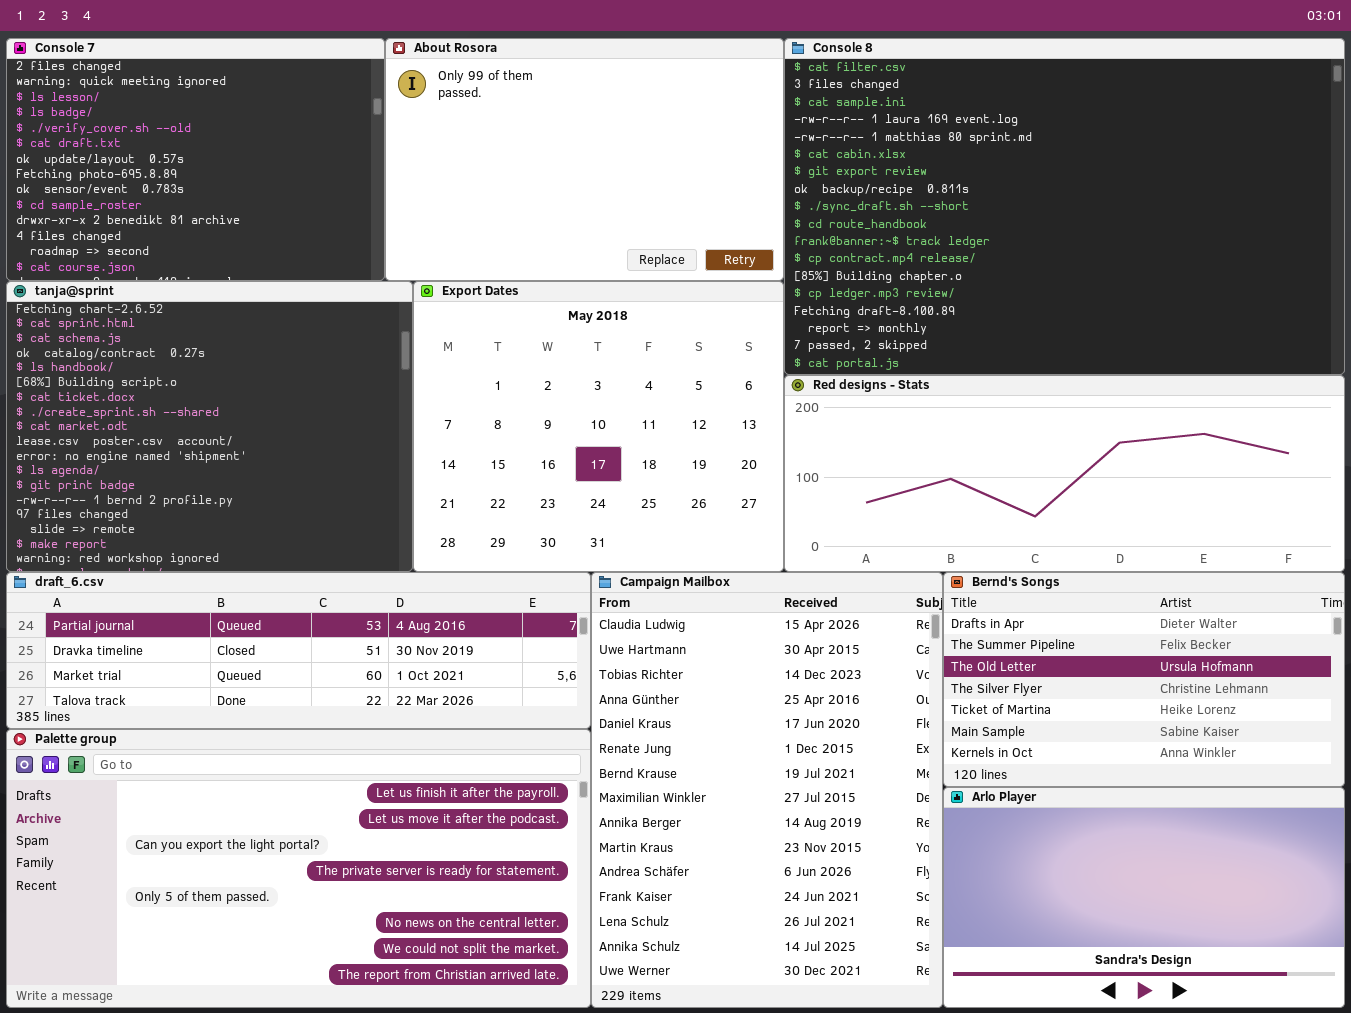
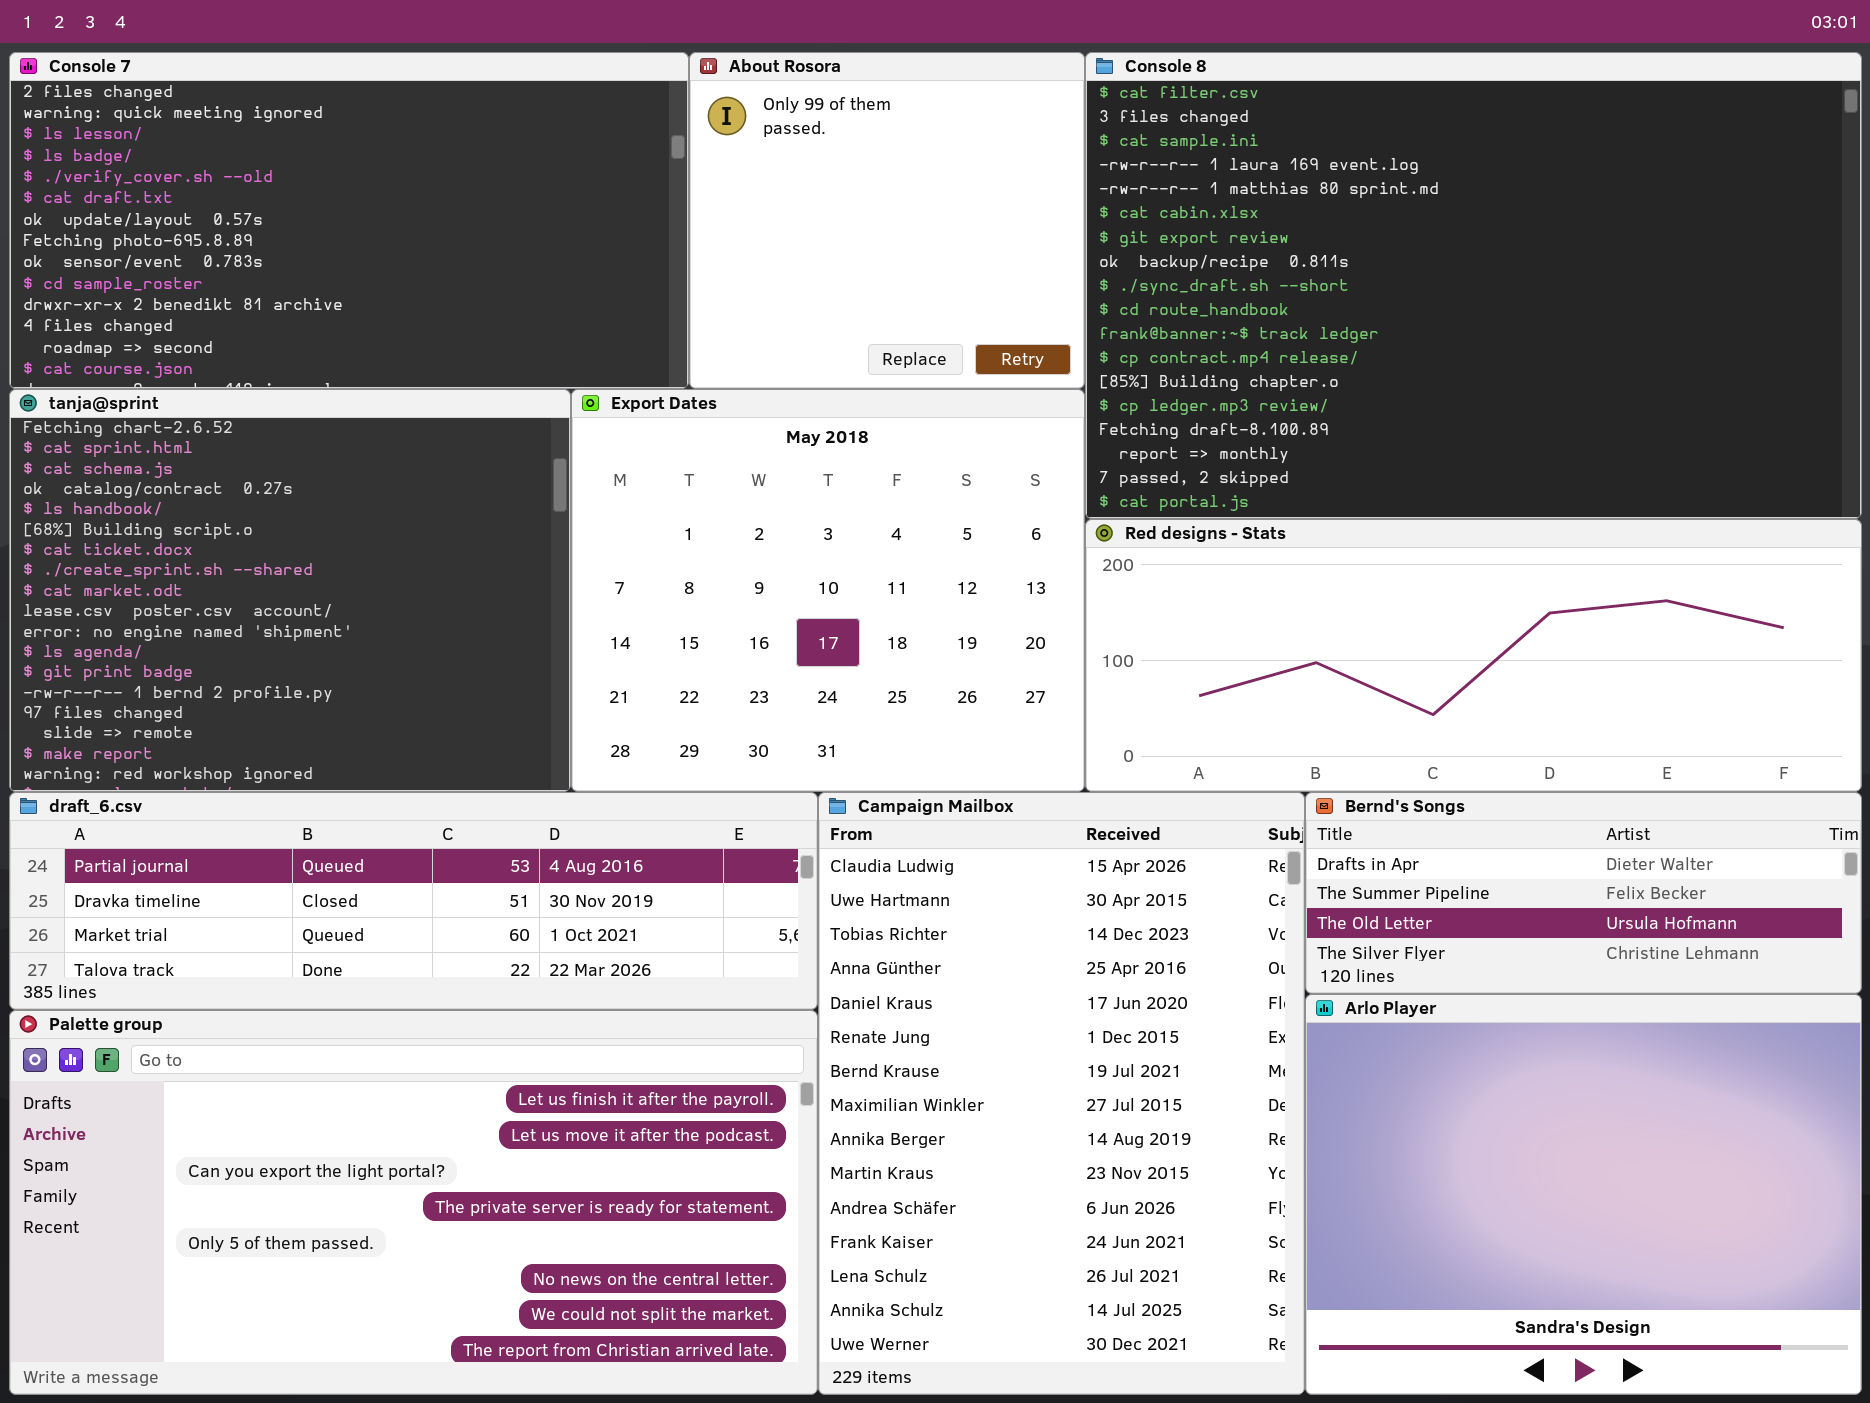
Console 7: [6,38,385,281] -> [9,52,689,389], resized
About Rosora: [385,38,784,281] -> [689,52,1085,389], resized
Bernd's Songs: [943,572,1345,787] -> [1305,792,1862,994], resized
Arlo Player: [943,787,1345,1008] -> [1305,994,1862,1395], resized

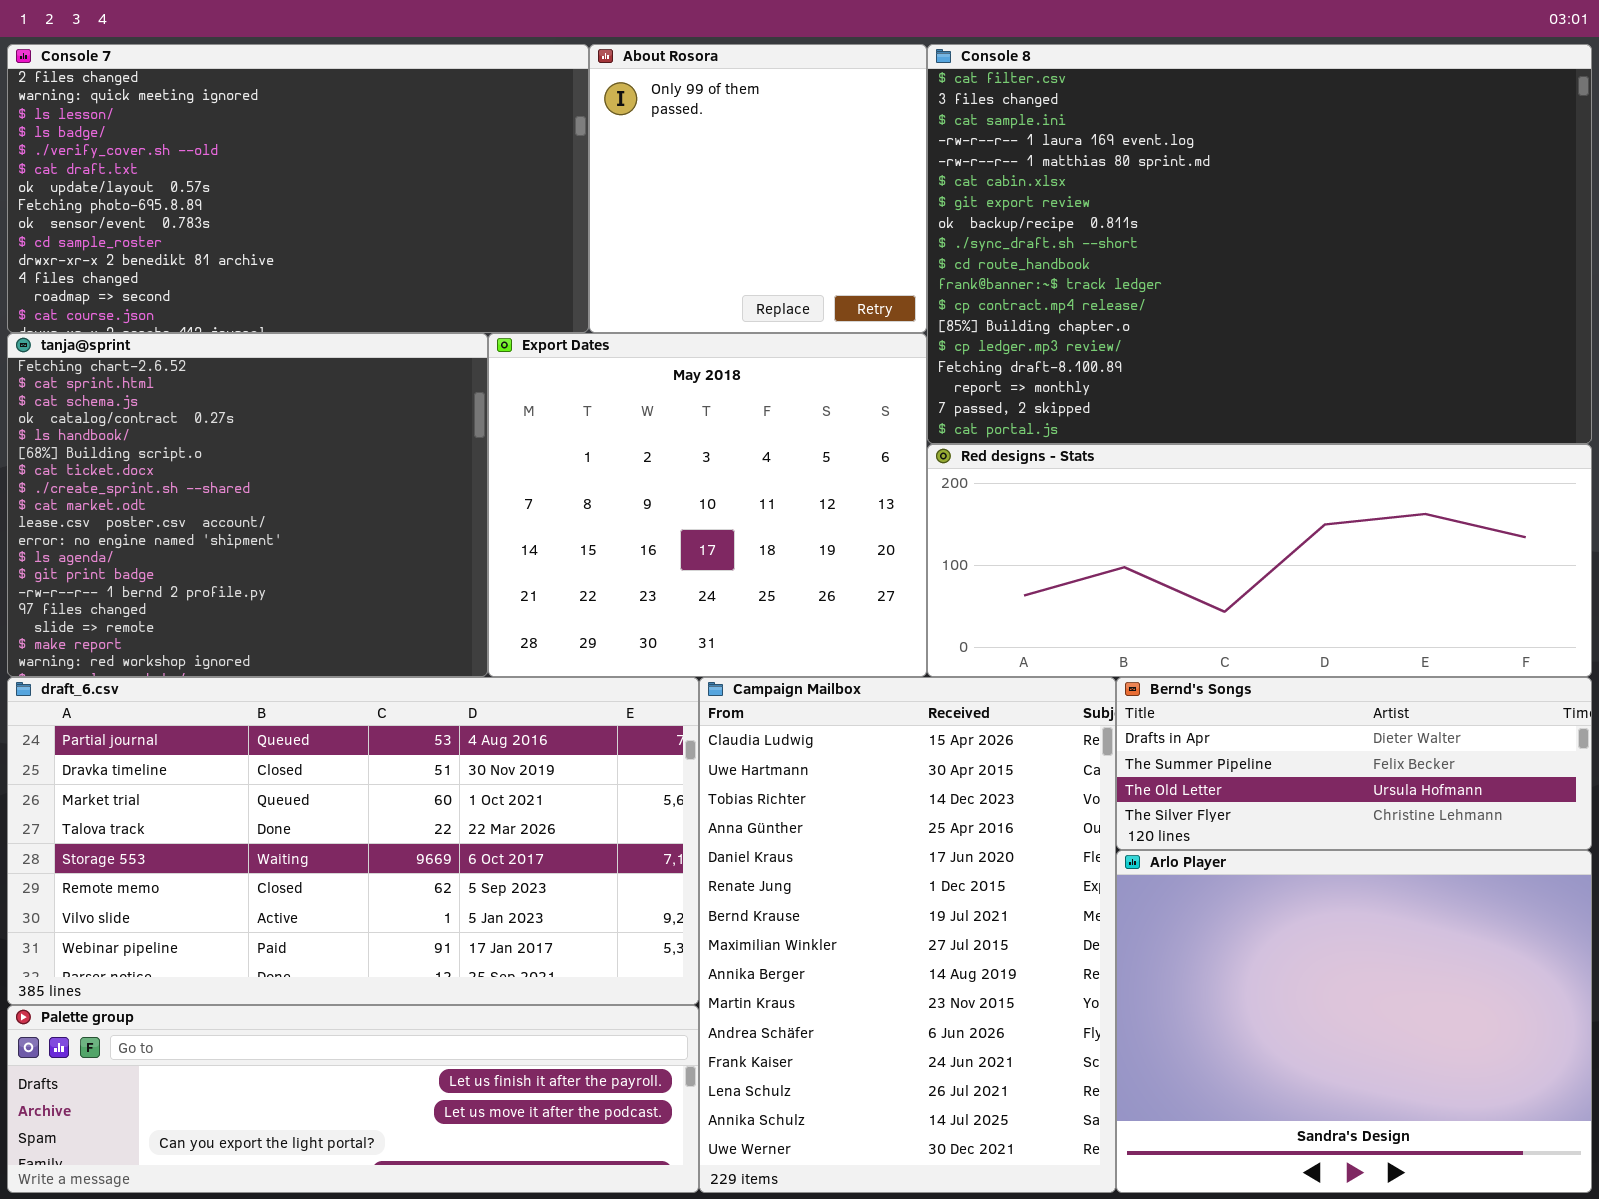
draft_6.csv: [9,792,818,1010] -> [7,677,699,1005], resized
Palette group: [9,1010,818,1395] -> [7,1005,699,1193], resized

